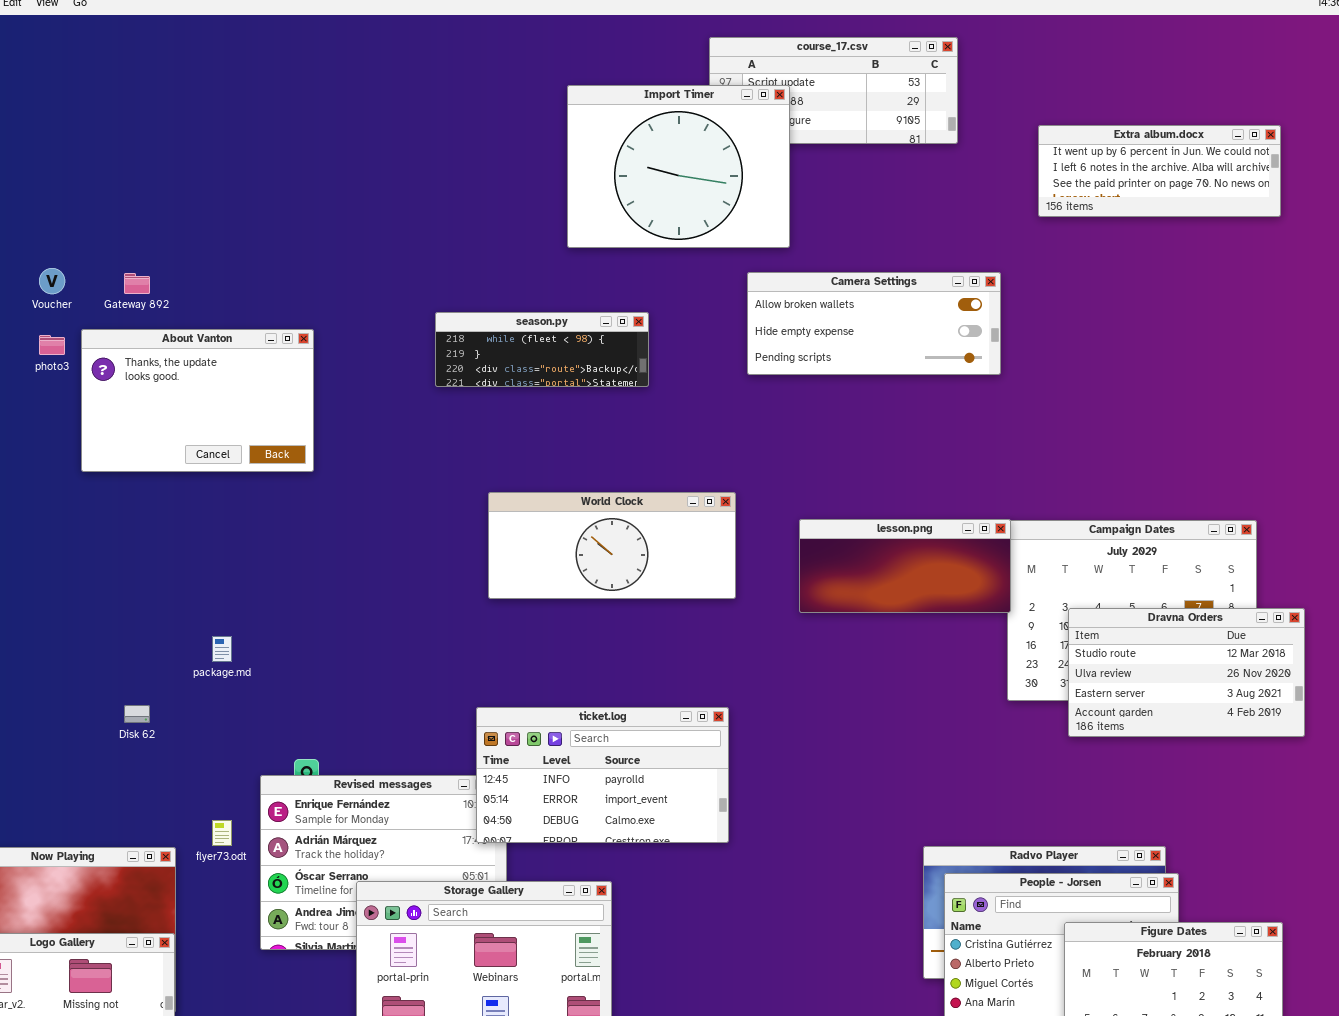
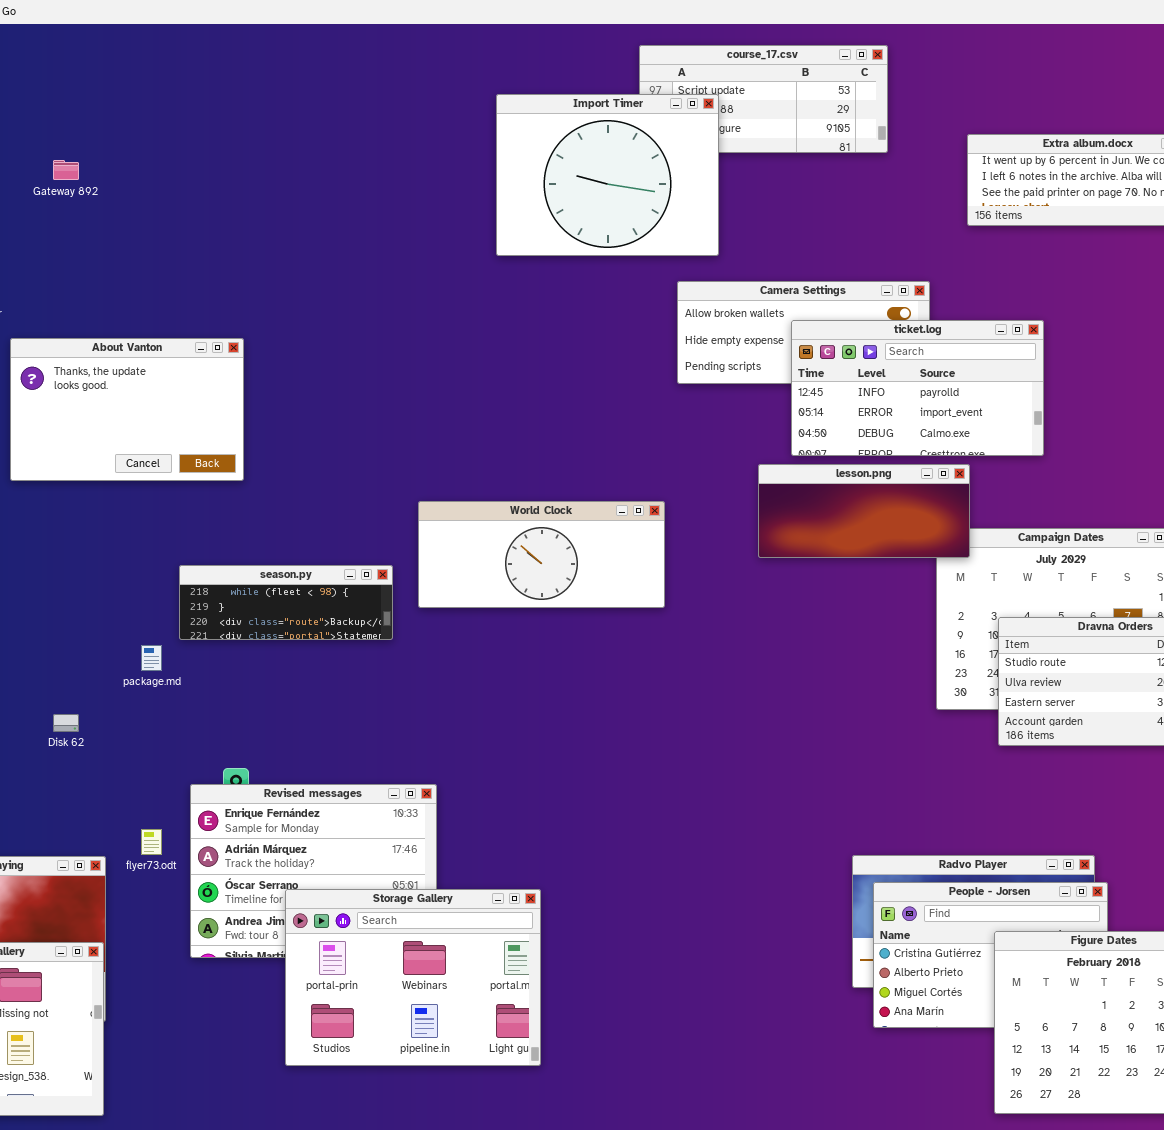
Gateway 892: [124,273,150,294] -> [53,160,79,180], moved
season.py: [435,312,649,387] -> [179,565,393,640], moved
lesson.png: [799,519,1011,613] -> [758,464,970,558], moved
ticket.log: [476,707,729,843] -> [791,320,1044,456], moved

